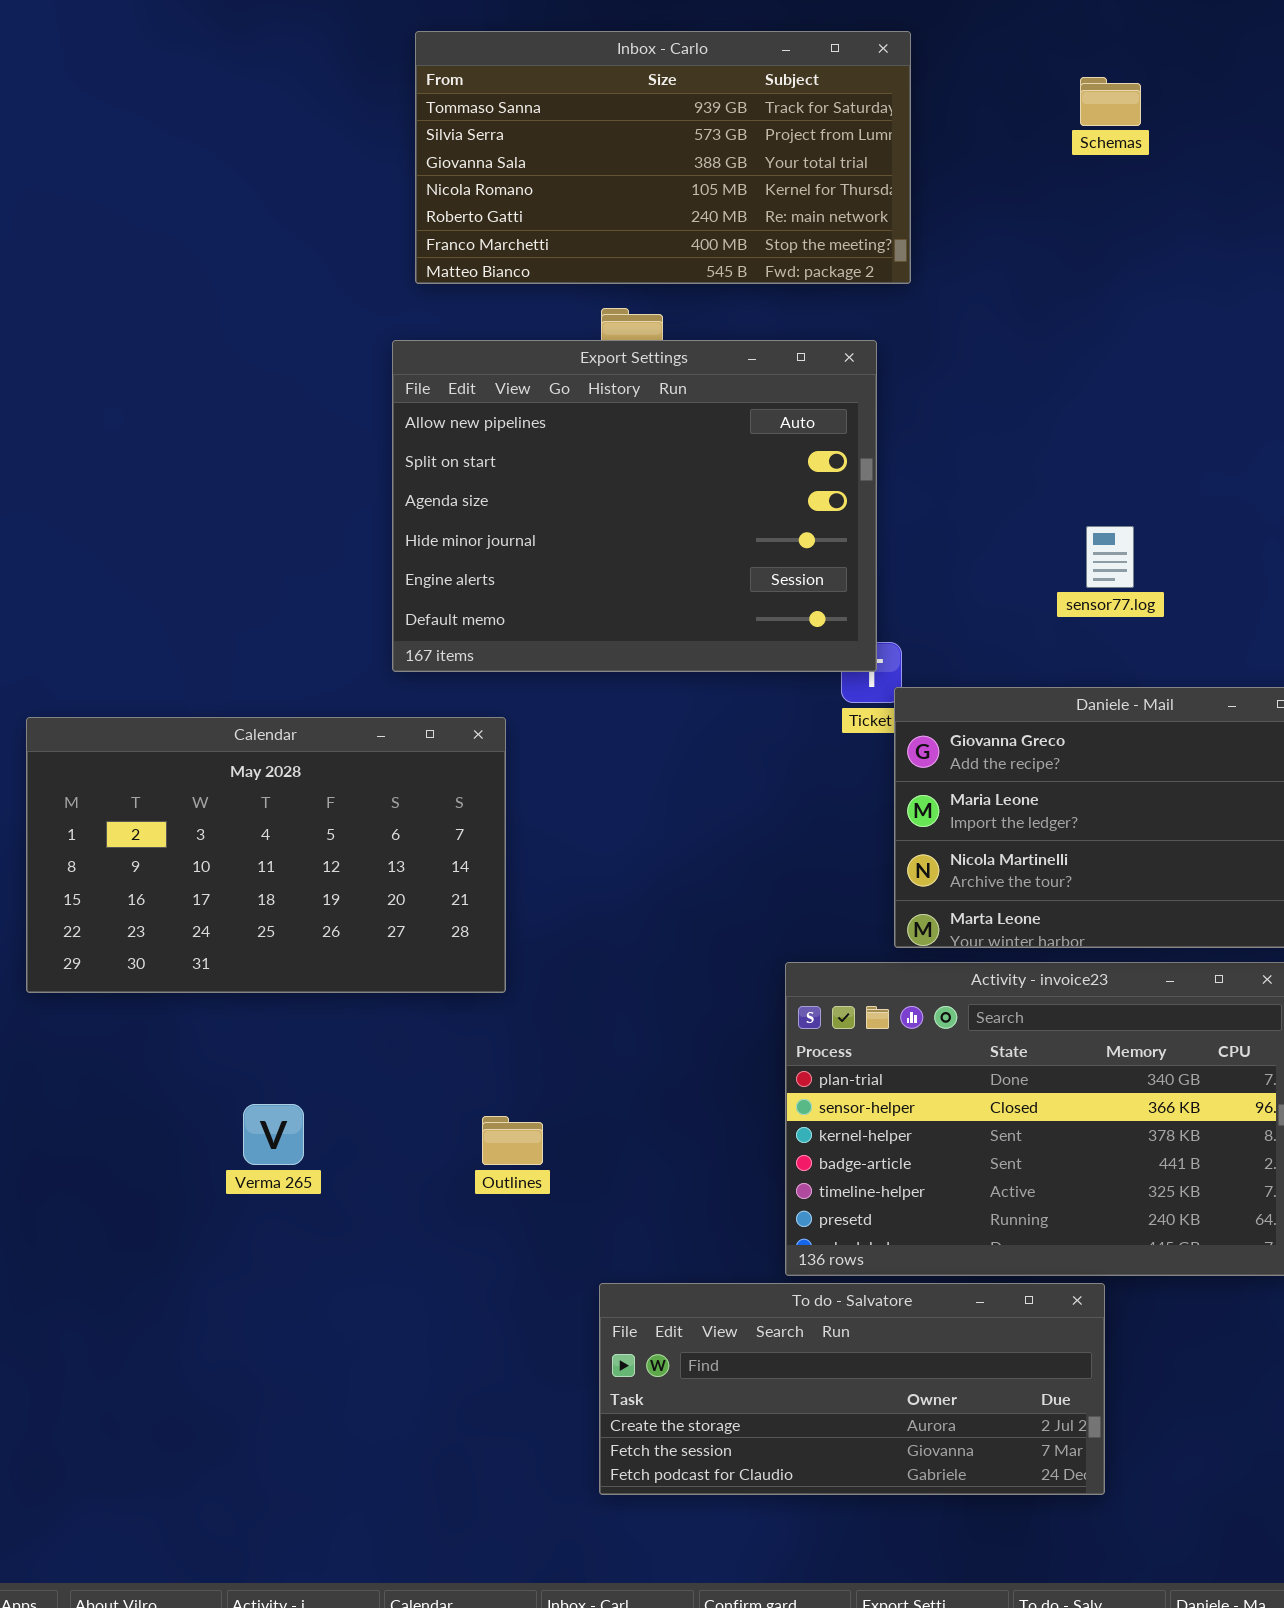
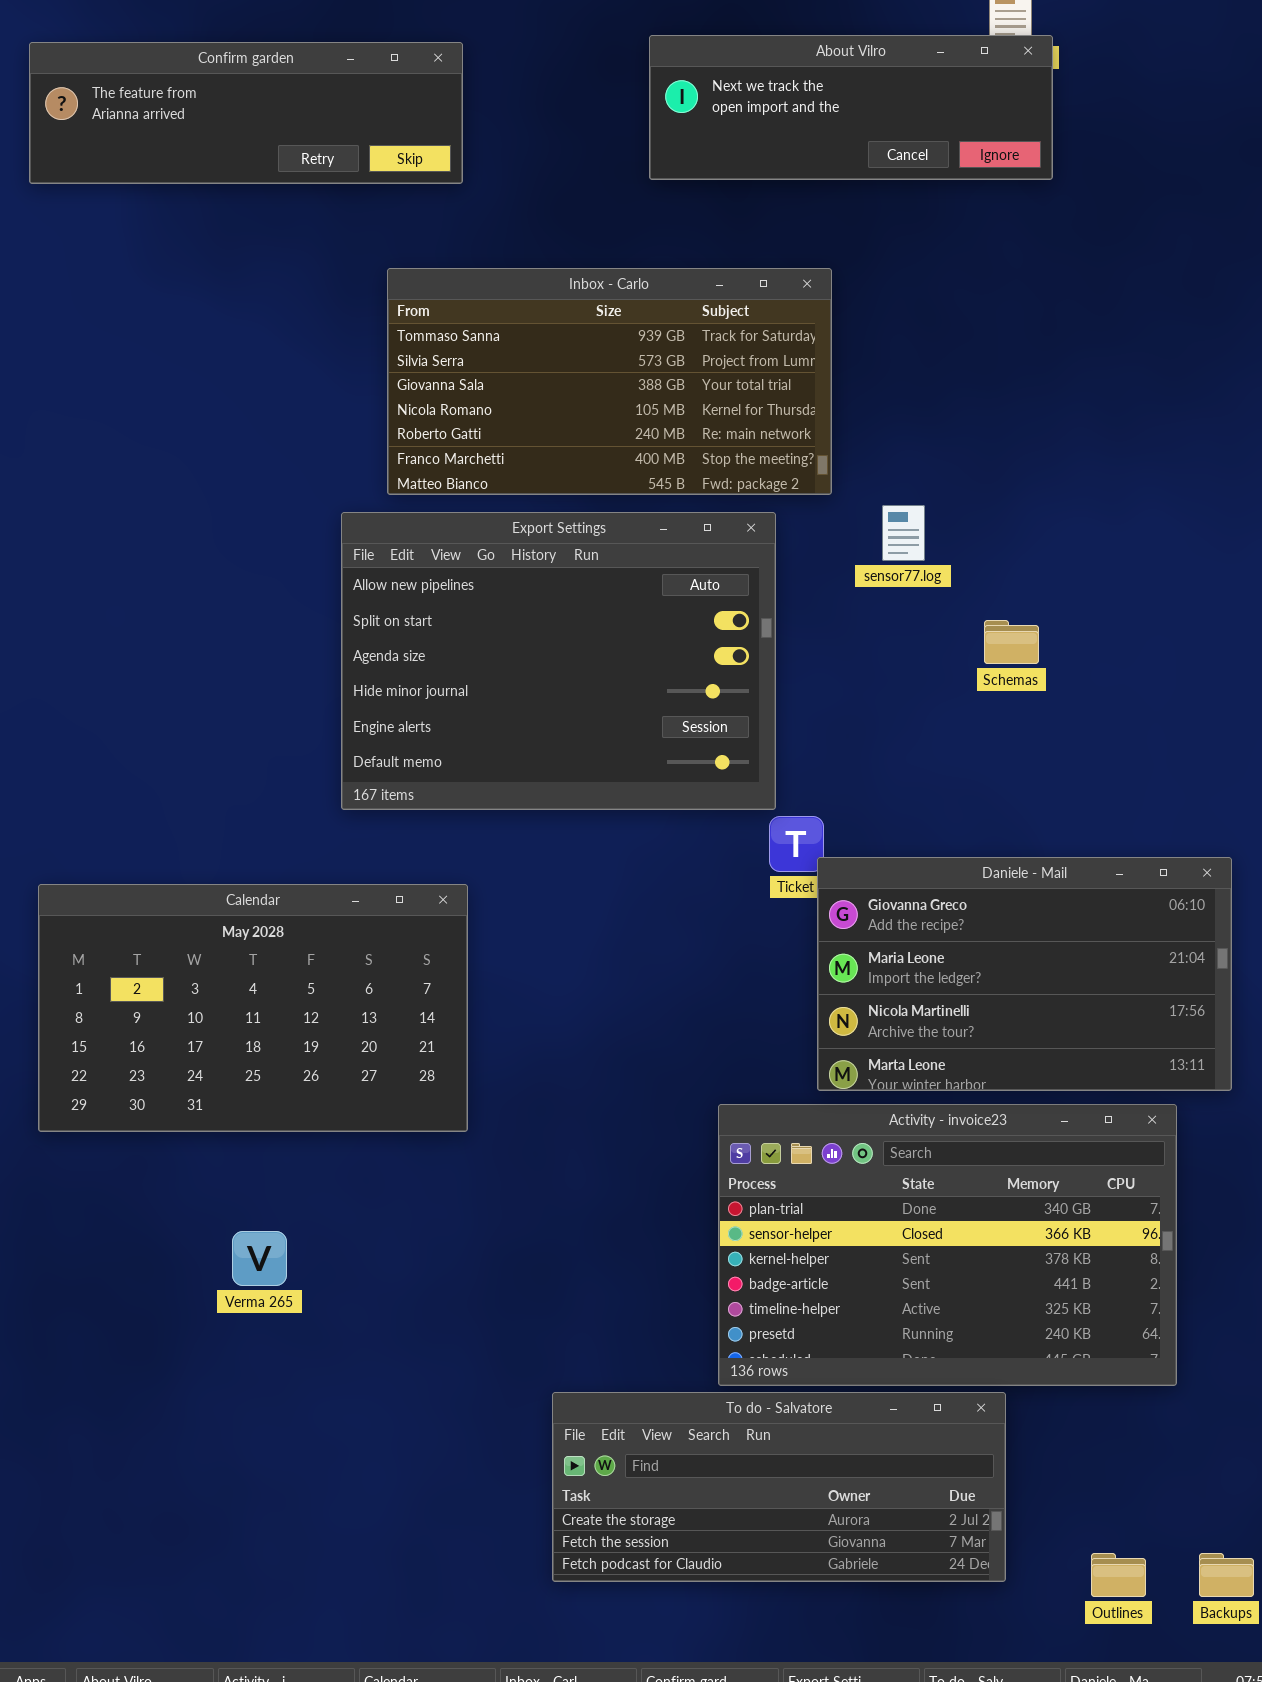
Schemas: [1080,77,1141,126] -> [984,620,1039,664], moved
Export Settings: [392,340,877,672] -> [341,512,776,810], moved
sensor77.log: [1086,526,1134,588] -> [882,505,925,561], moved
Outlines: [482,1116,543,1165] -> [1091,1553,1146,1597], moved

